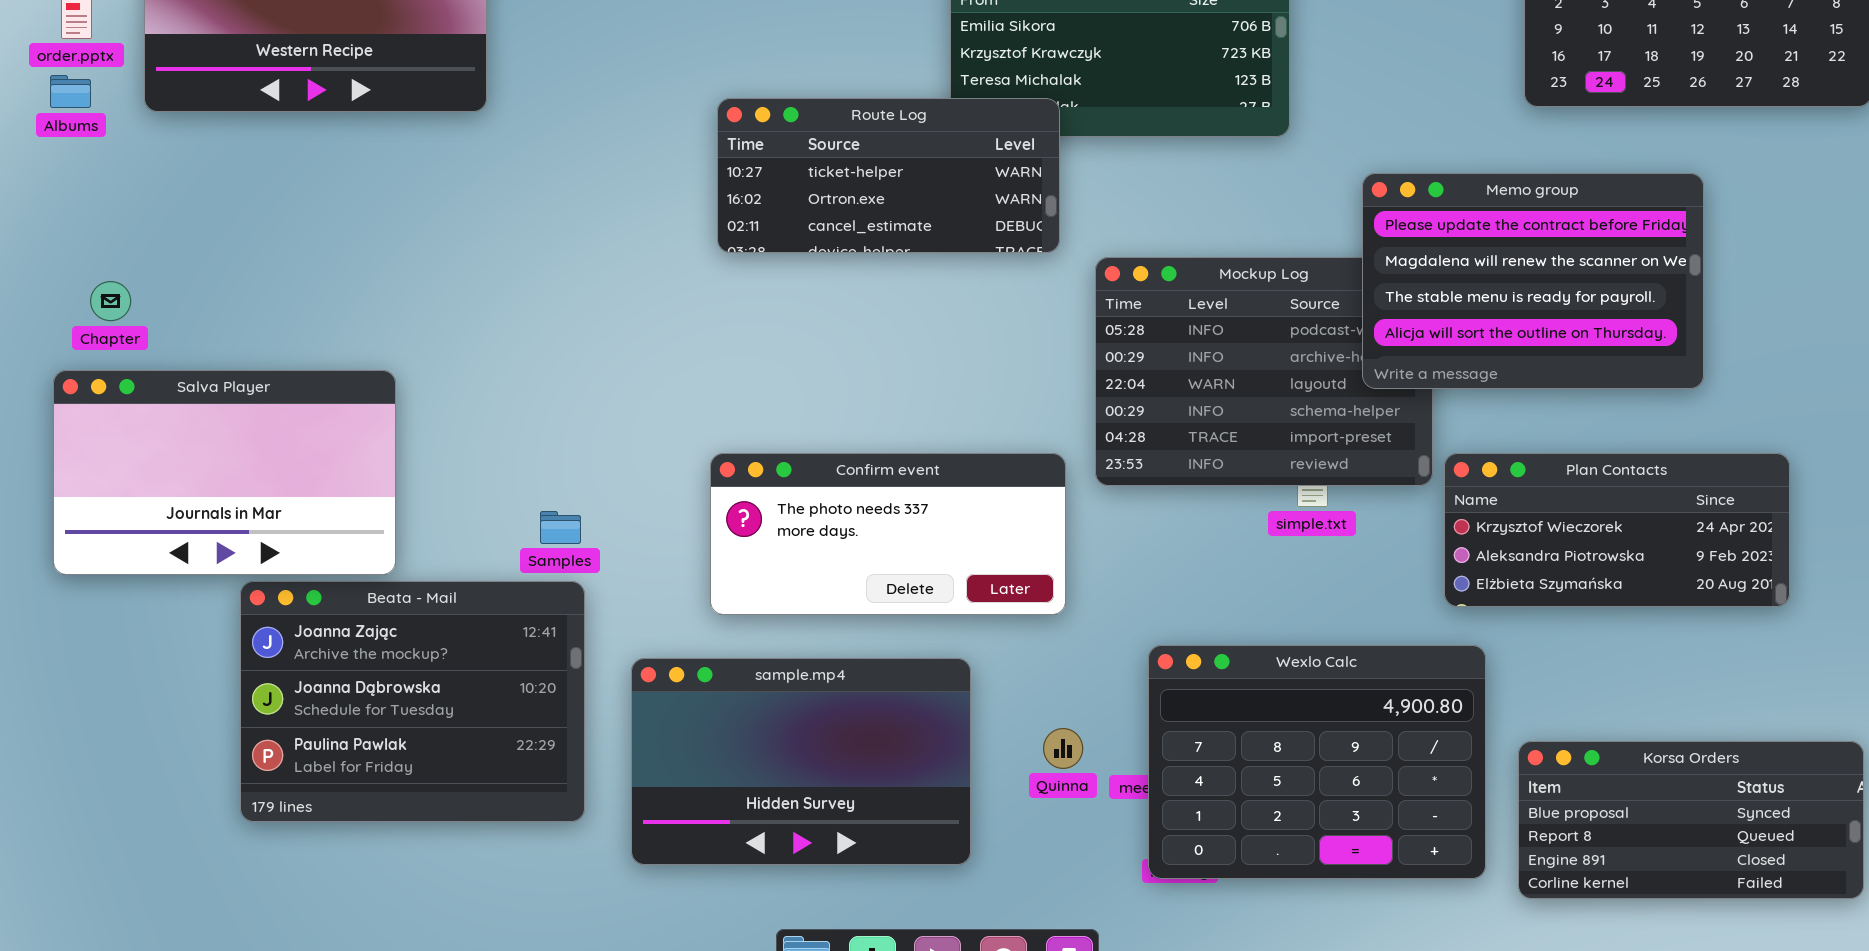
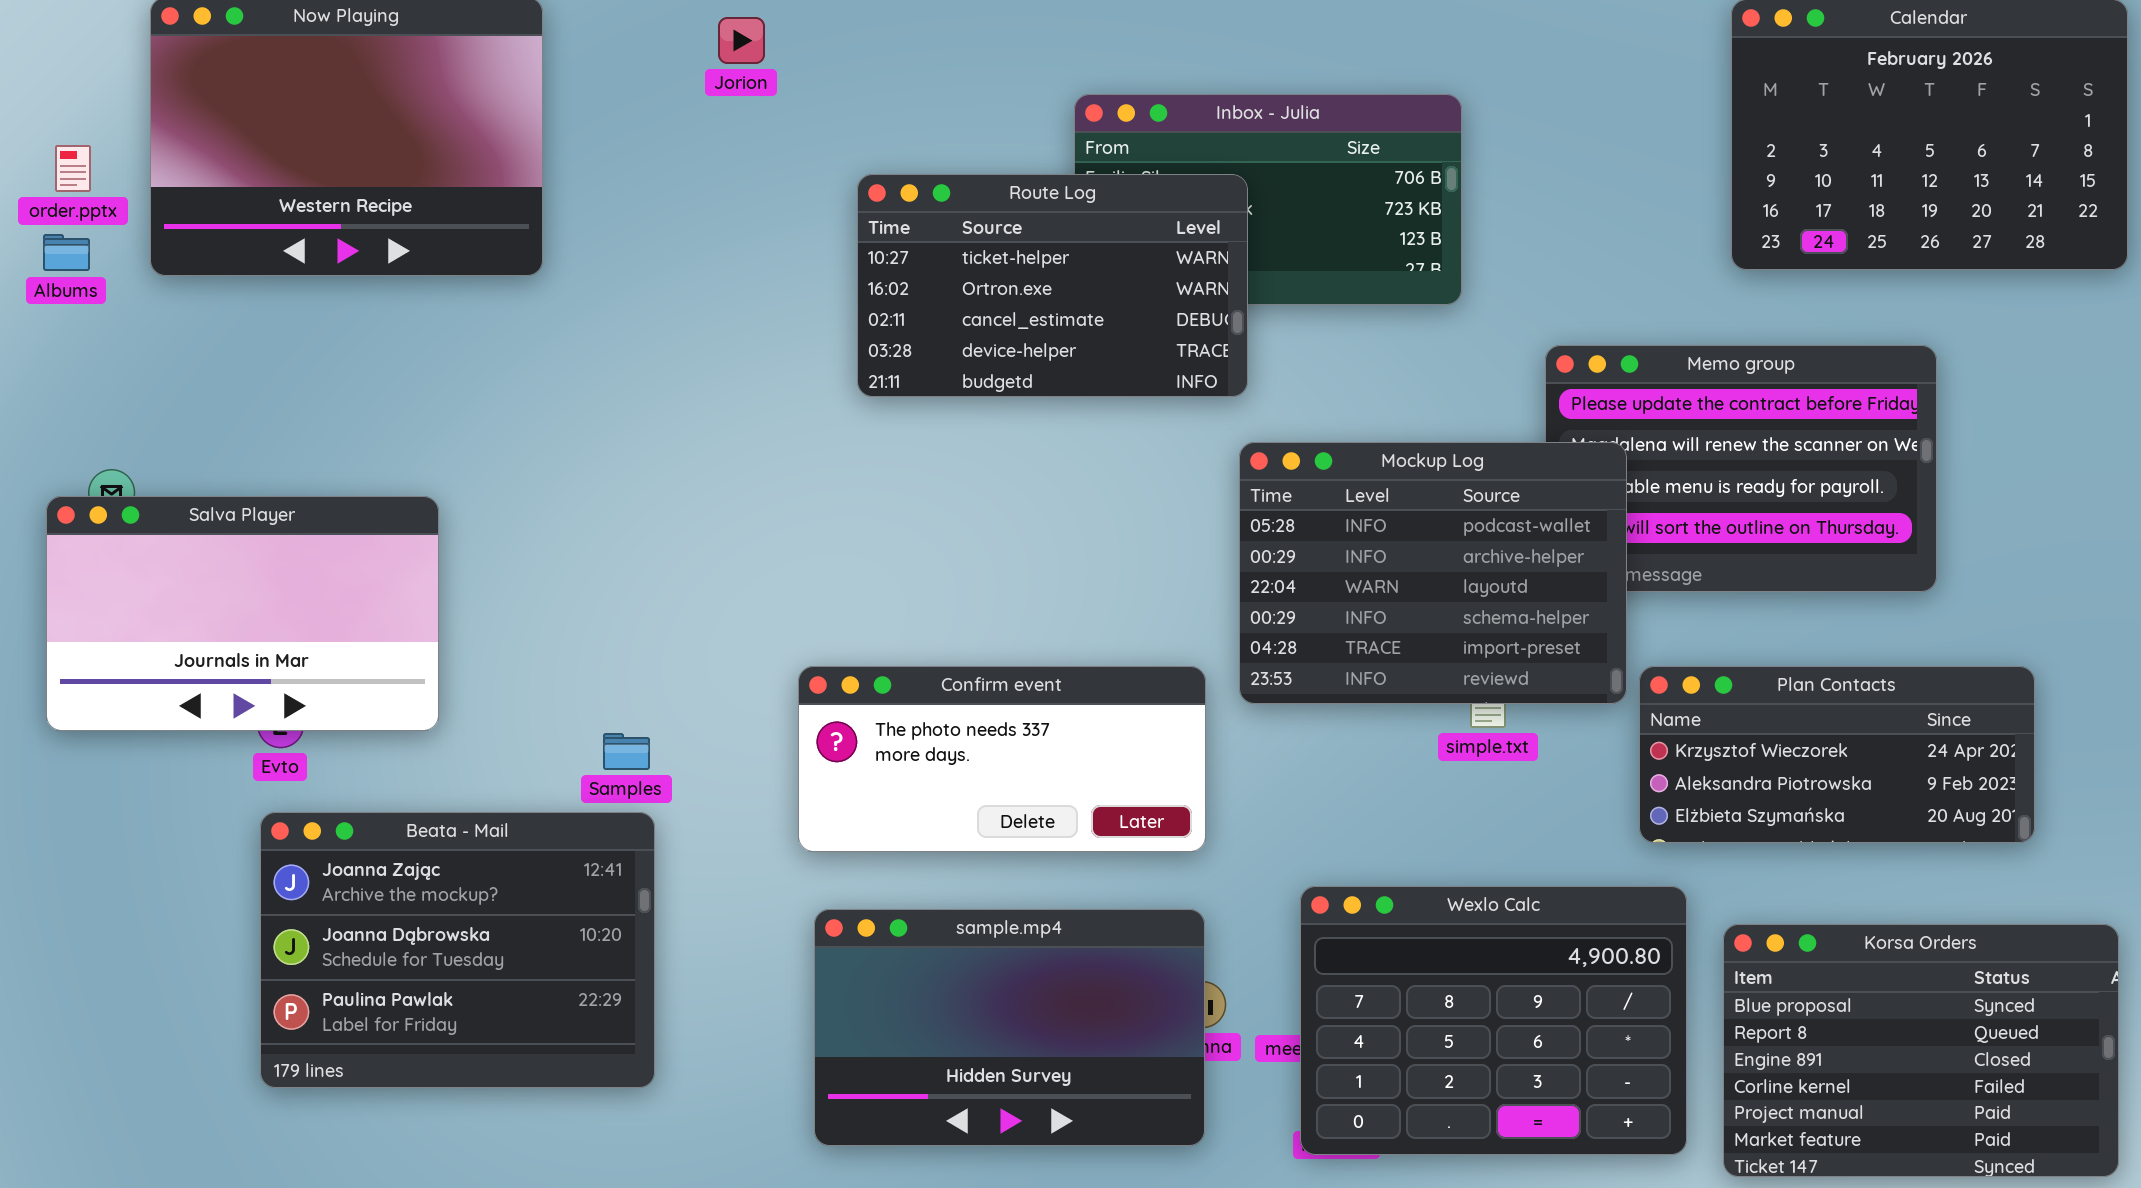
Route Log: [717,98,1060,253] -> [857,174,1248,397], moved, resized
Mockup Log: [1095,257,1433,486] -> [1239,442,1627,704], raised
Salva Player: [53,370,396,575] -> [46,496,439,731], moved
sample.mp4: [631,658,971,865] -> [814,909,1205,1146], moved
Korsa Orders: [1518,741,1864,899] -> [1723,924,2119,1177], resized

